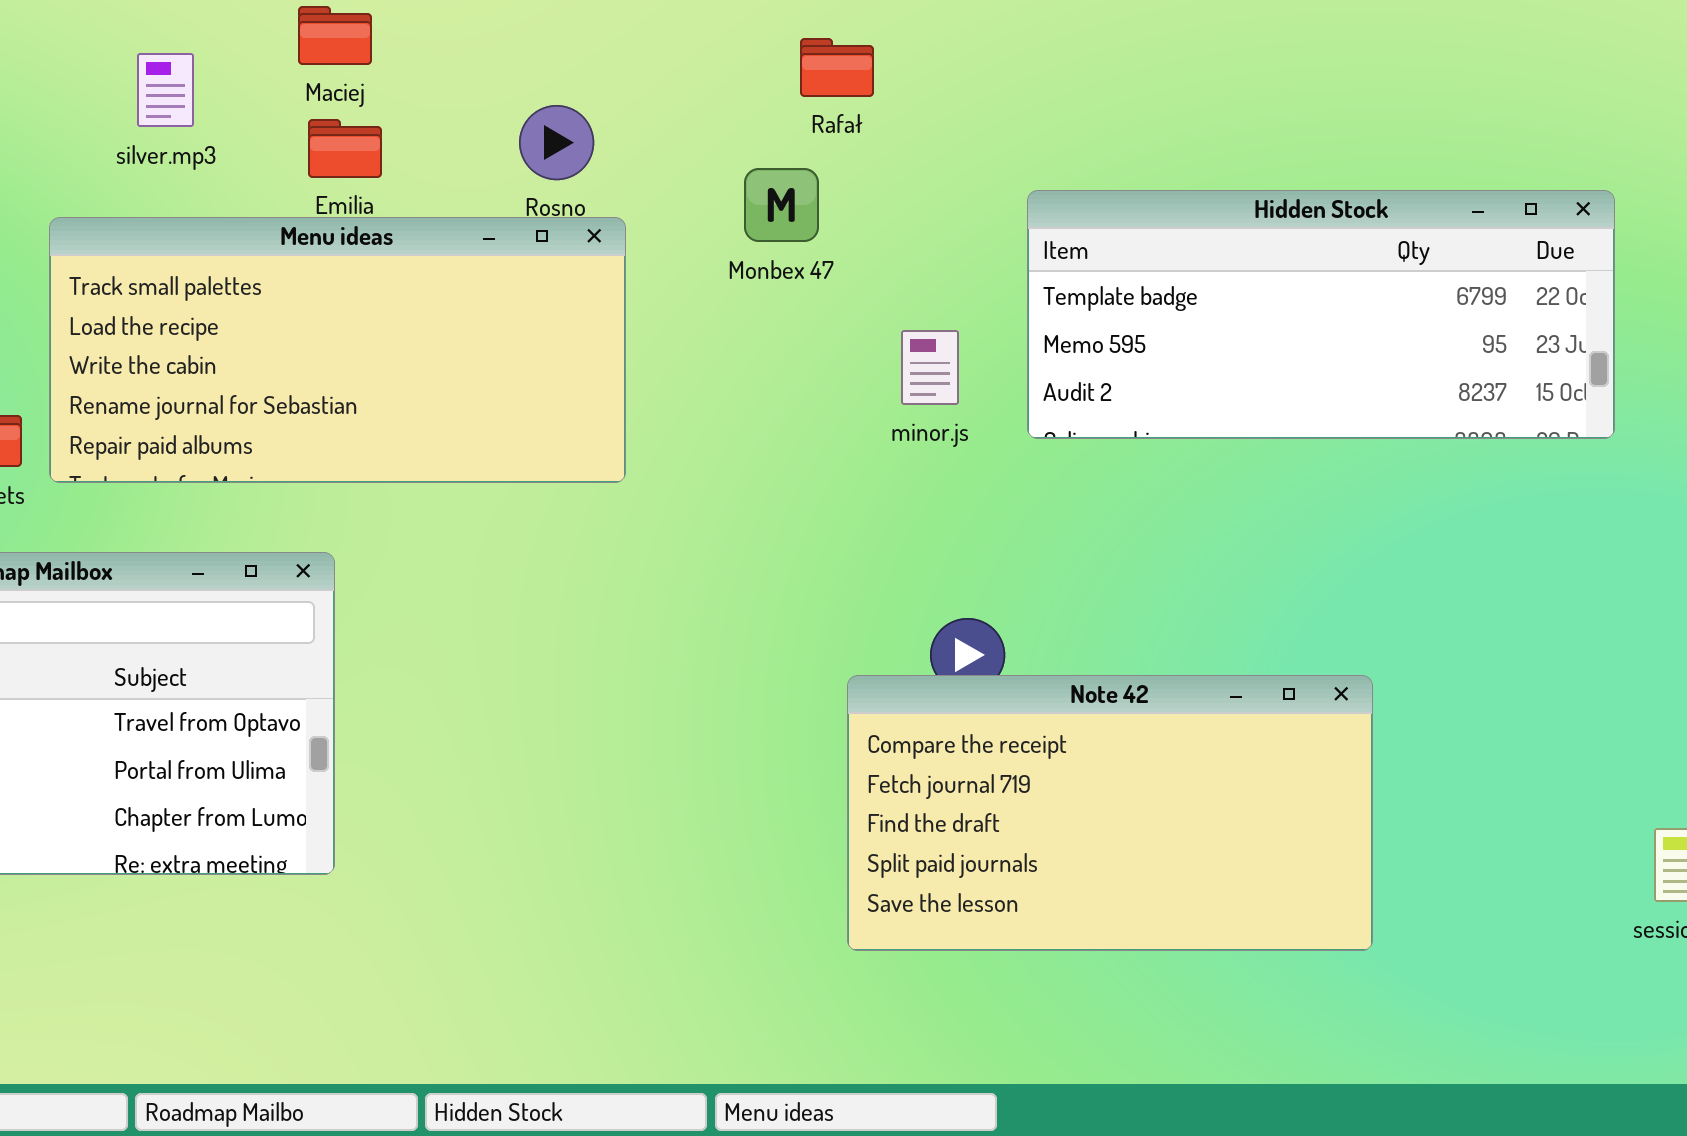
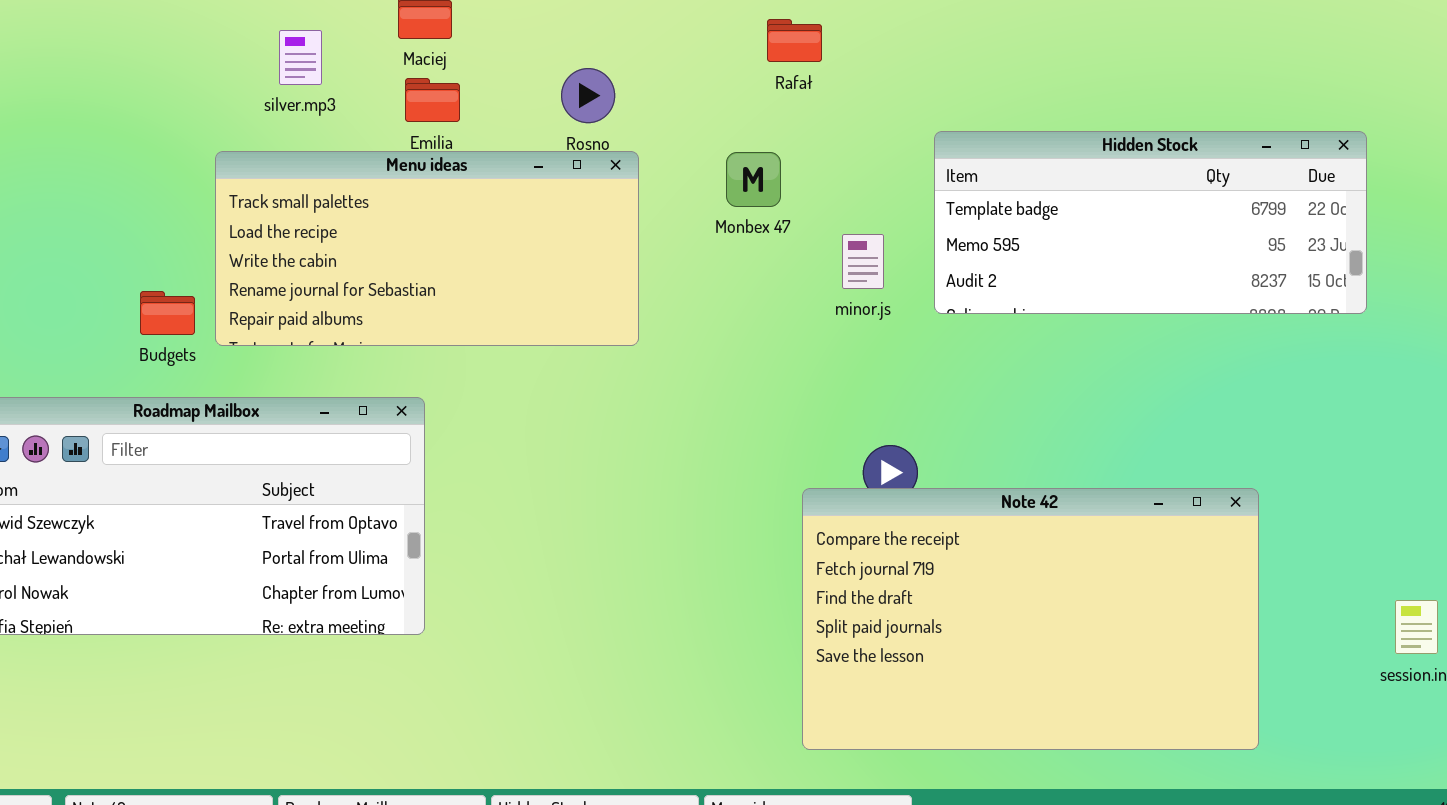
Monbex 47: [744,168,819,242] -> [726,152,781,207], moved
Note 42: [847,675,1373,951] -> [802,488,1259,750], resized

